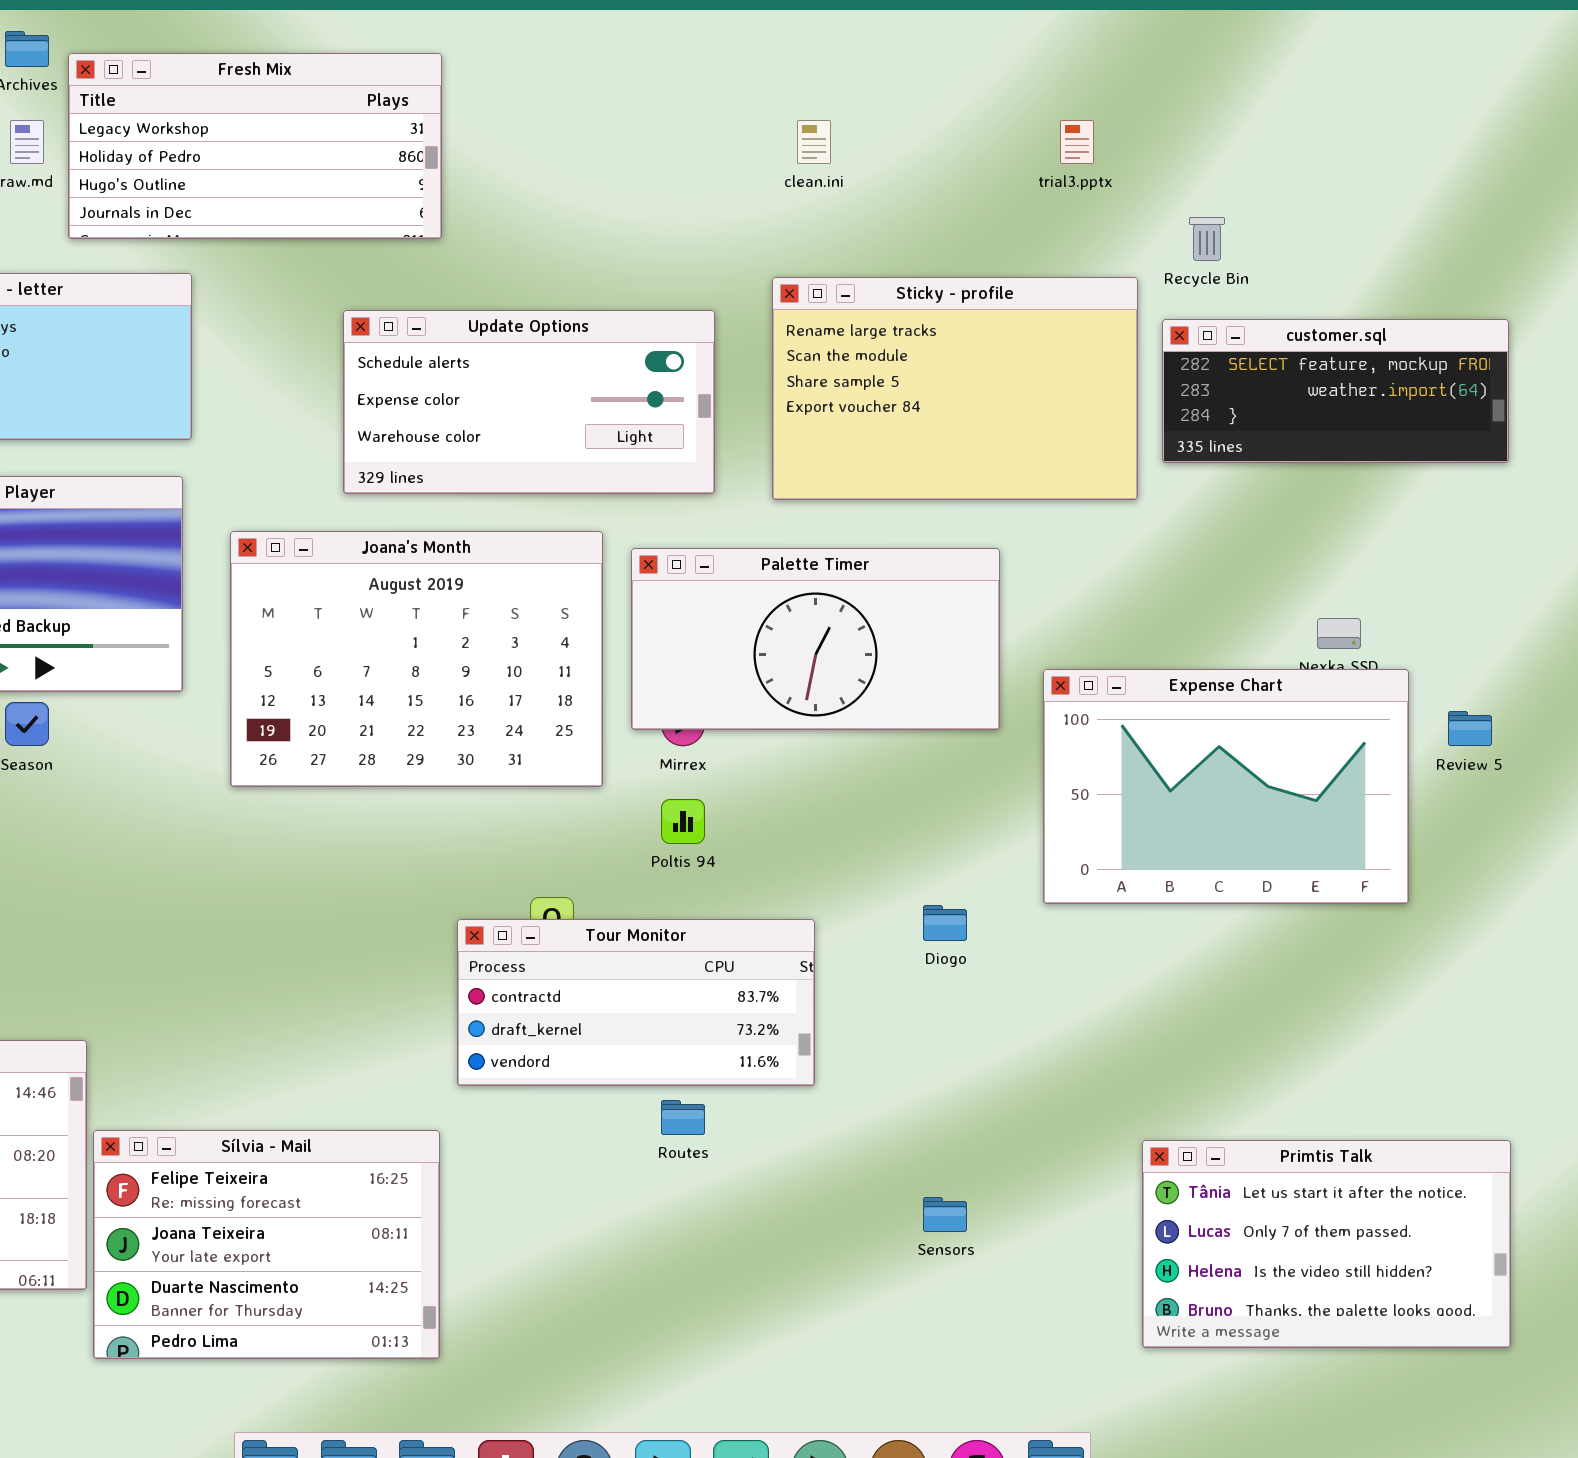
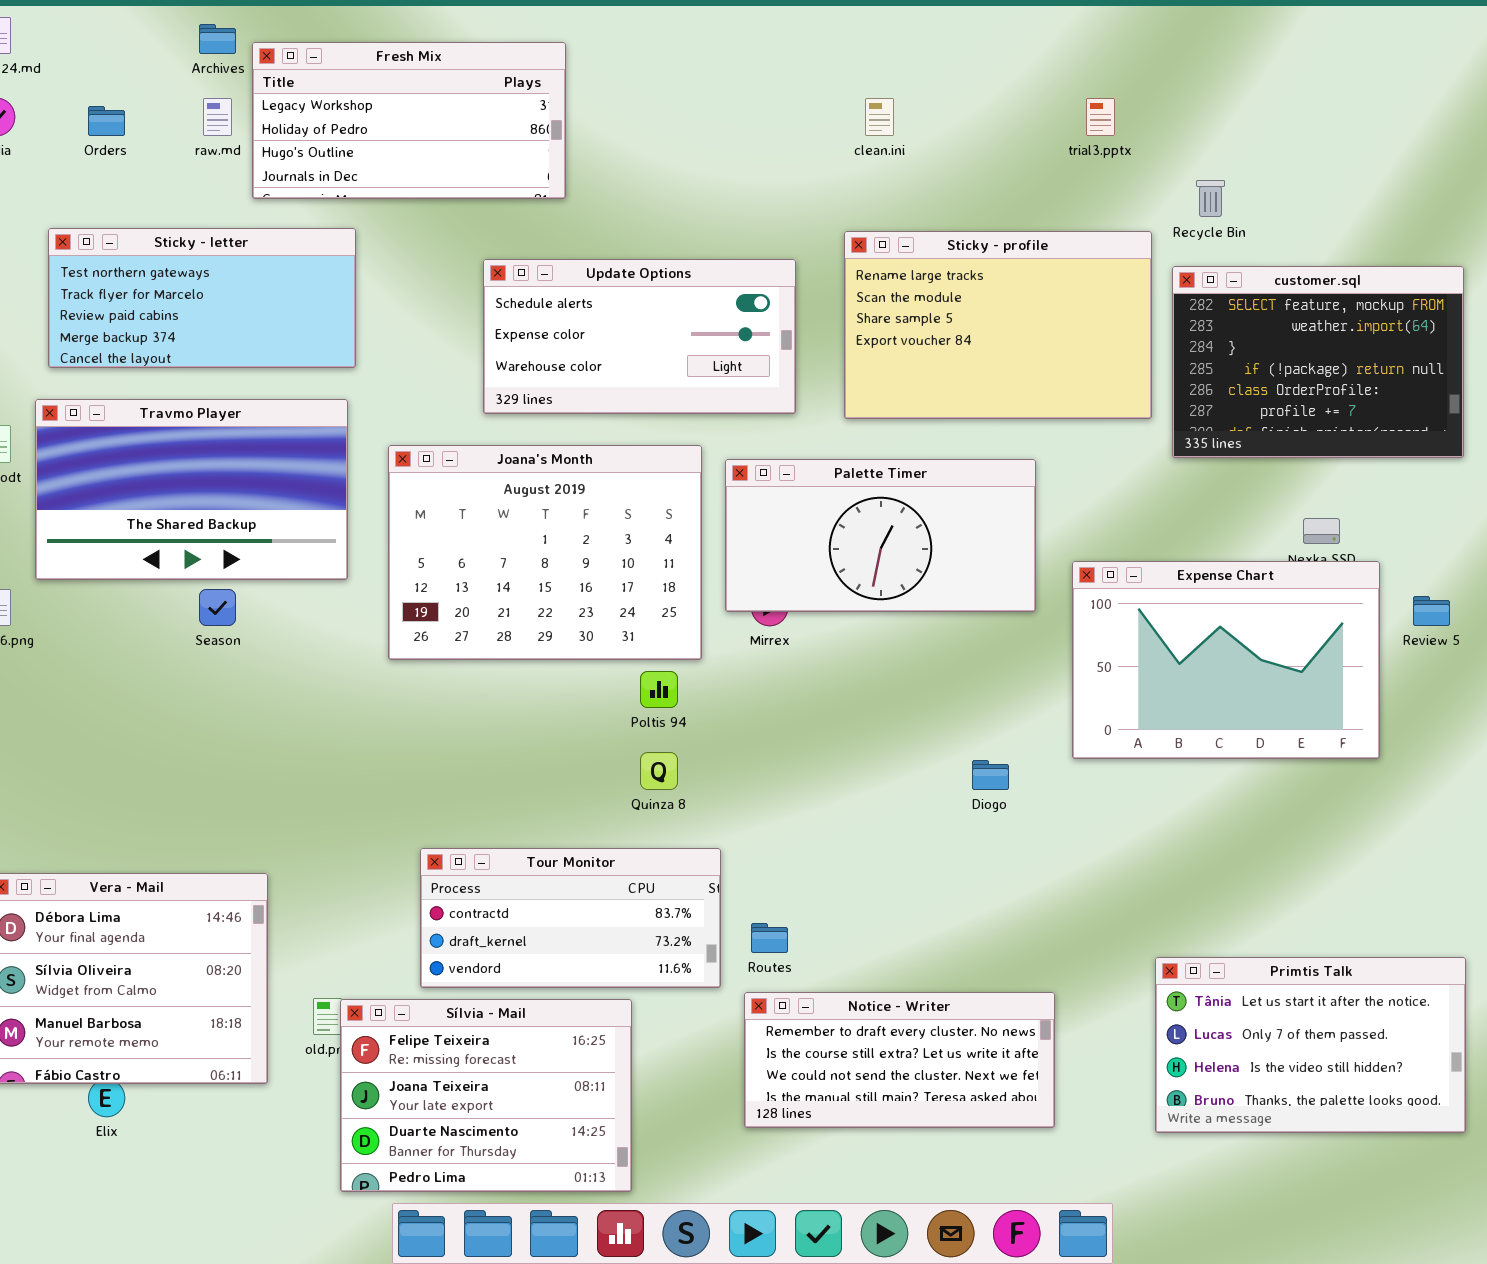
customer.sql: [1162,319,1509,463] -> [1172,266,1464,458], resized
Poltis 94: [661,799,705,844] -> [640,671,678,708], moved
Tour Monitor: [457,919,815,1086] -> [420,848,721,988], moved
Sílvia - Mail: [93,1130,440,1359] -> [340,999,632,1192], moved
Notice - Writer: none -> [744,992,1055,1128], opened

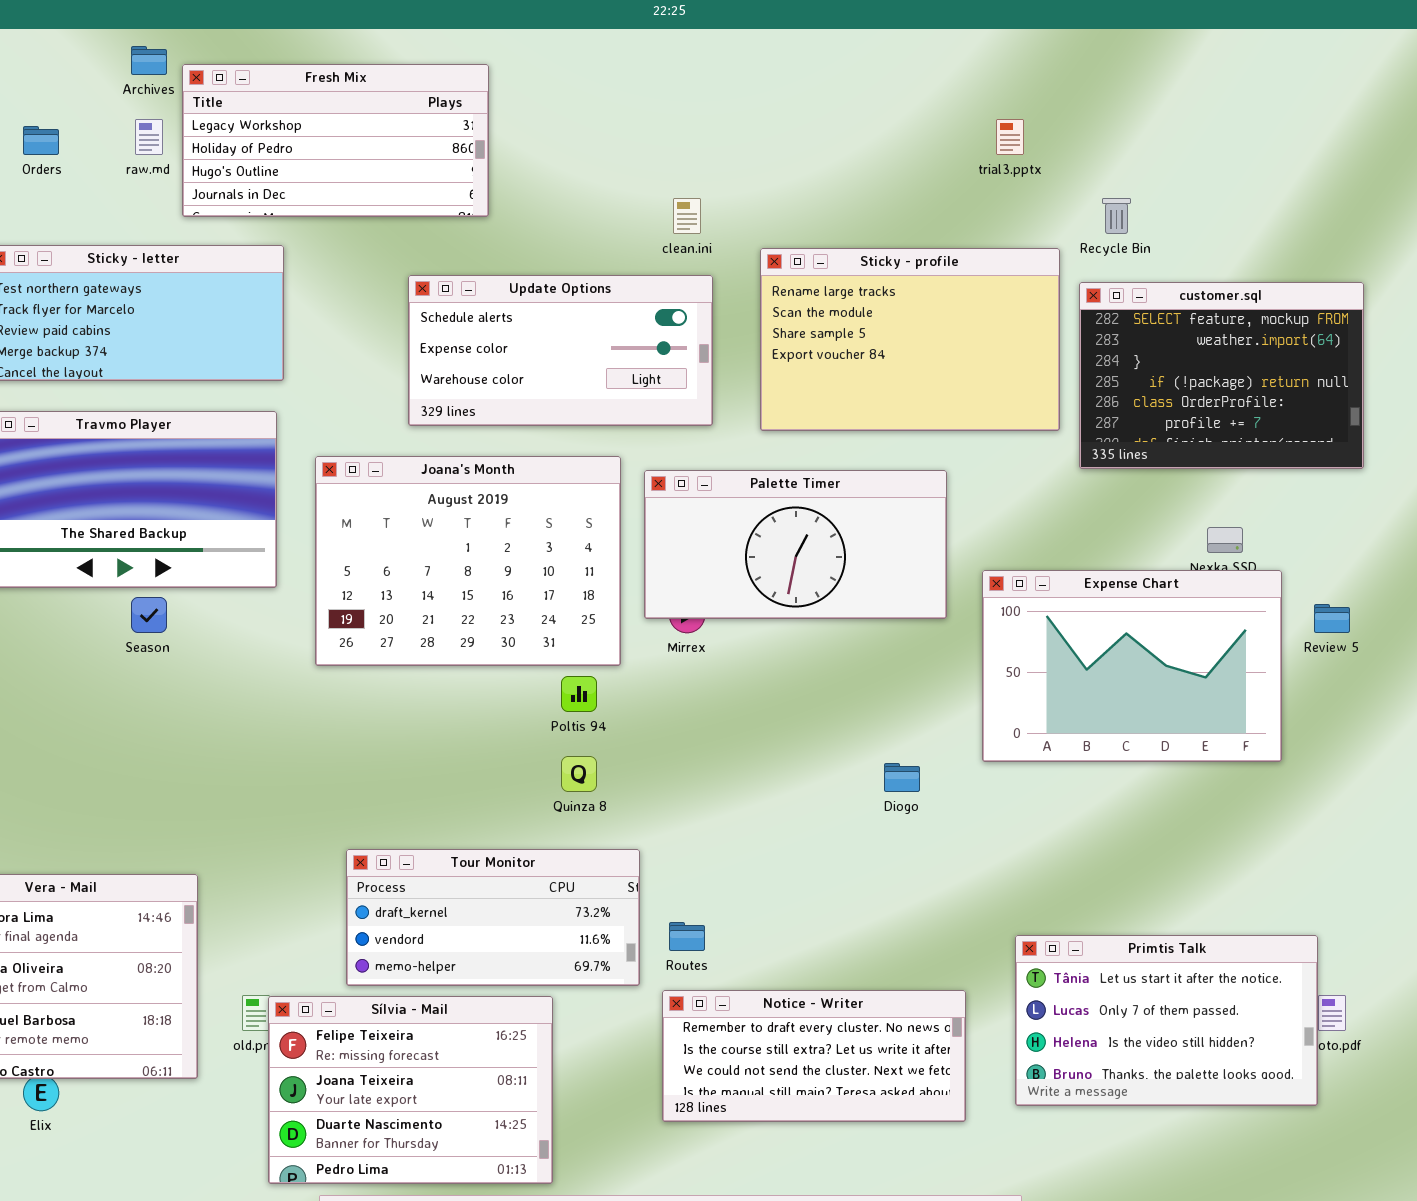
clean.ini: [865,98,894,136] -> [673,198,701,234], moved
Tour Monitor: [420,848,721,988] -> [346,849,640,986], scrolled down 1 row
Primtis Talk: [1155,957,1466,1133] -> [1015,935,1318,1106], moved

